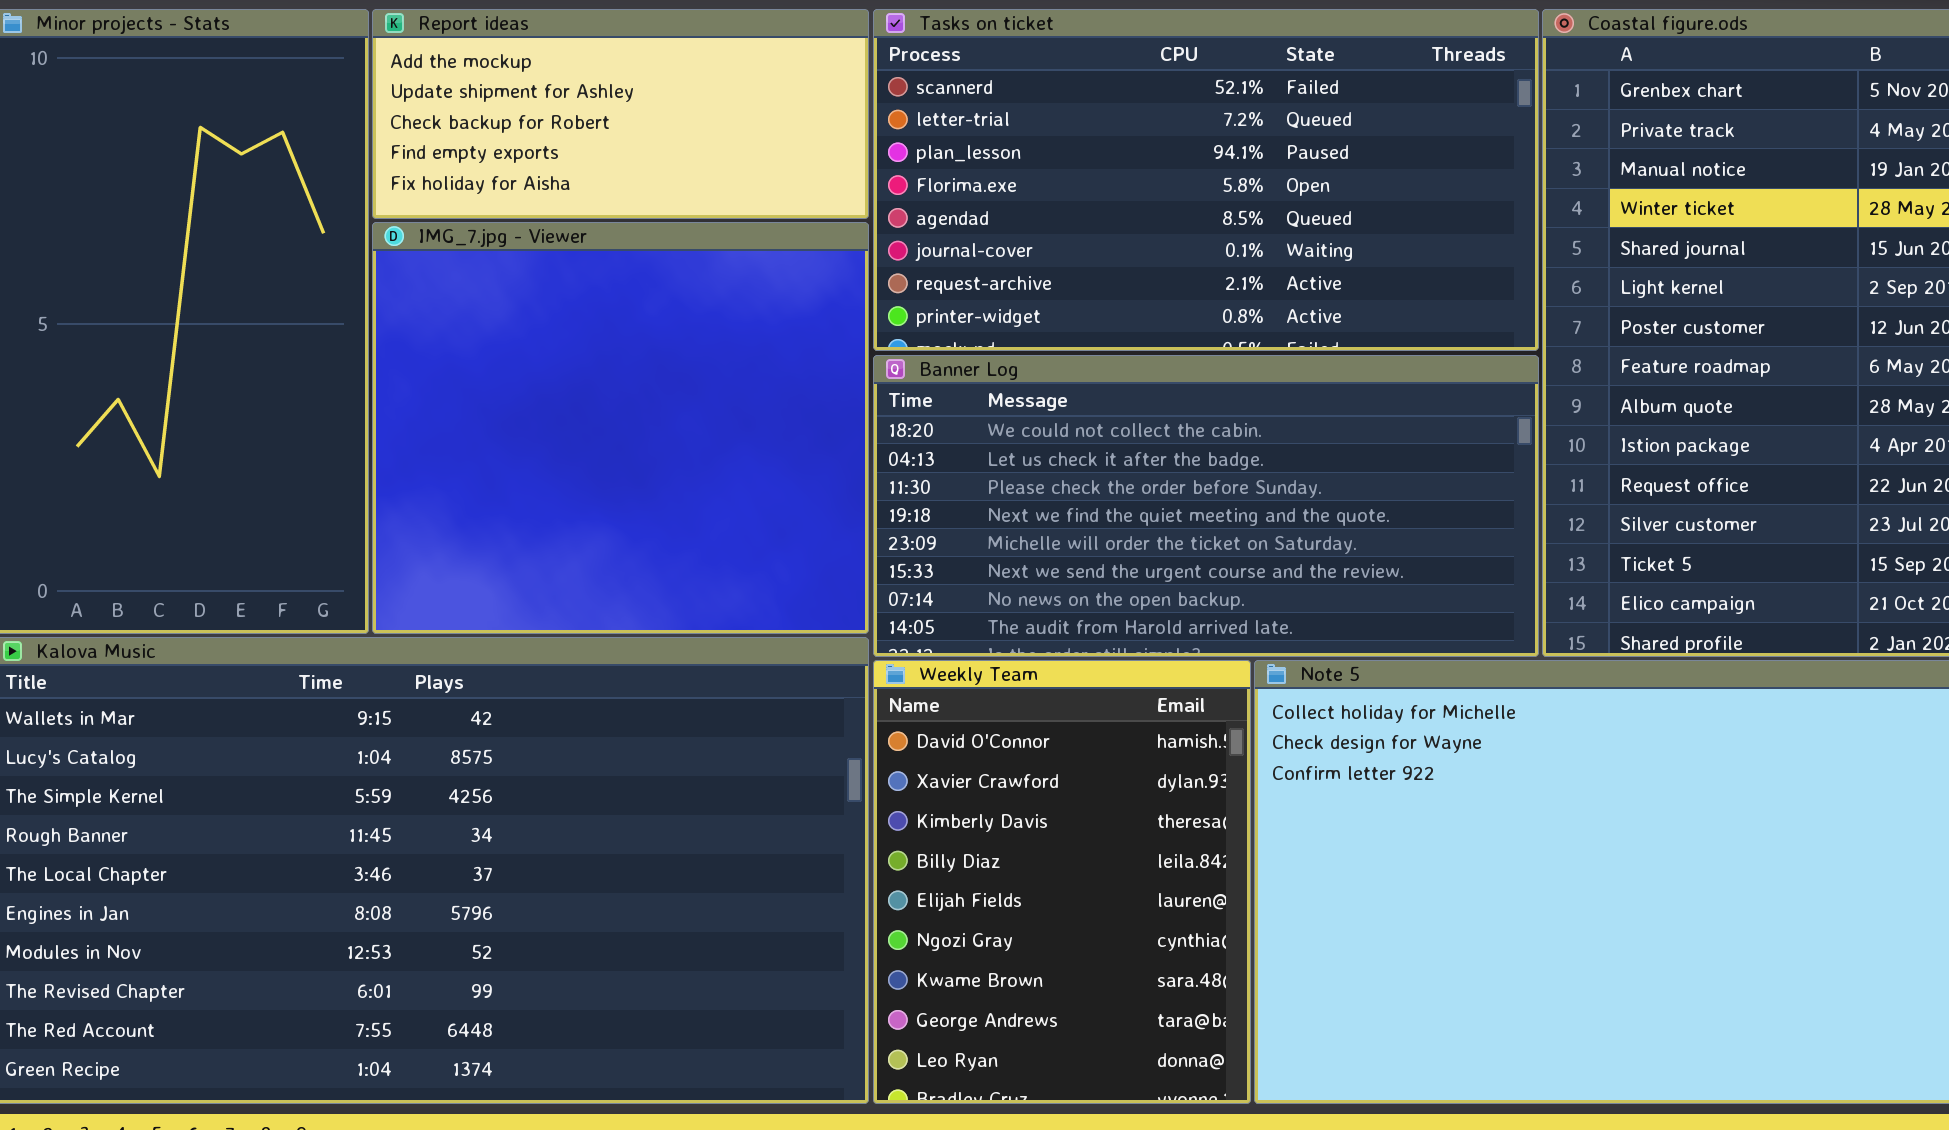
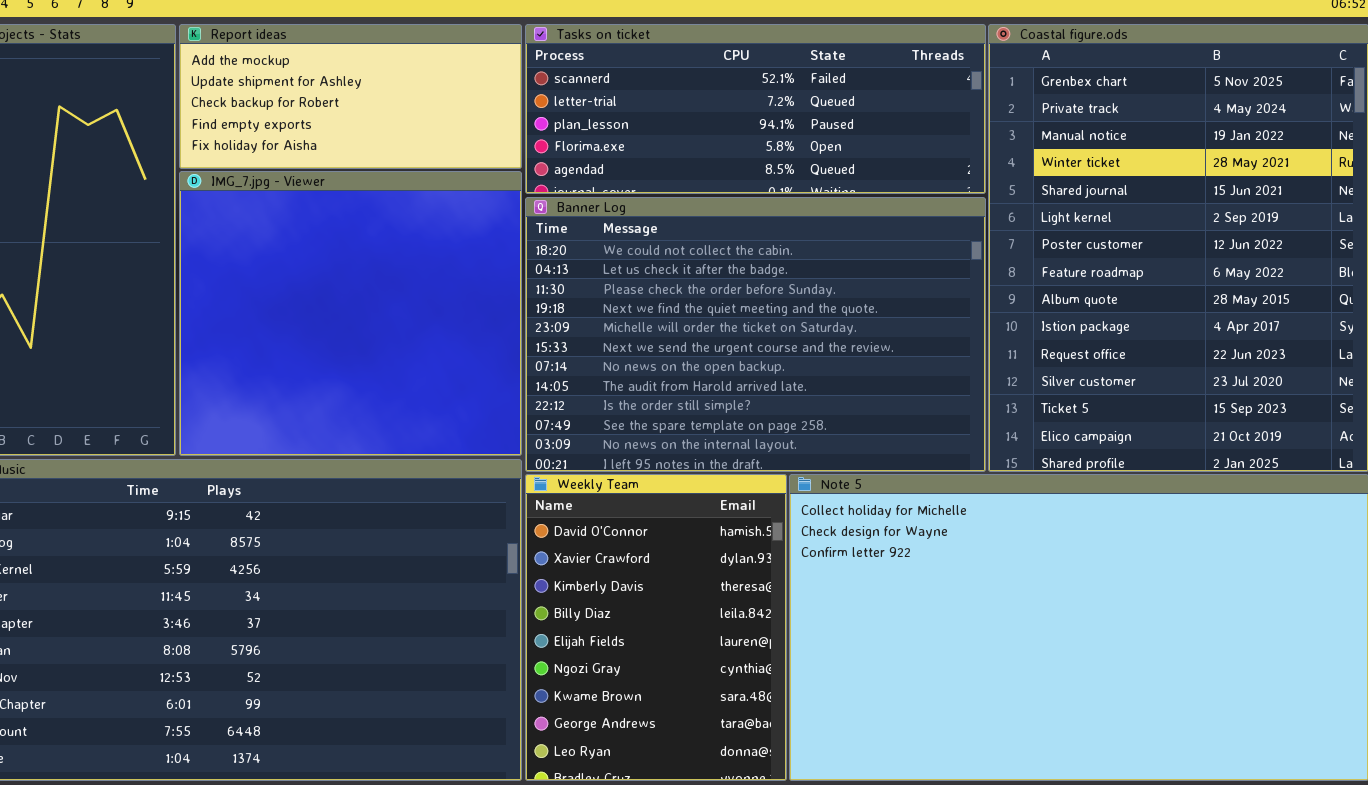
Tasks on ticket: [873,9,1539,351] -> [525,24,986,194], resized
Banner Log: [873,355,1539,657] -> [525,197,986,472], resized

